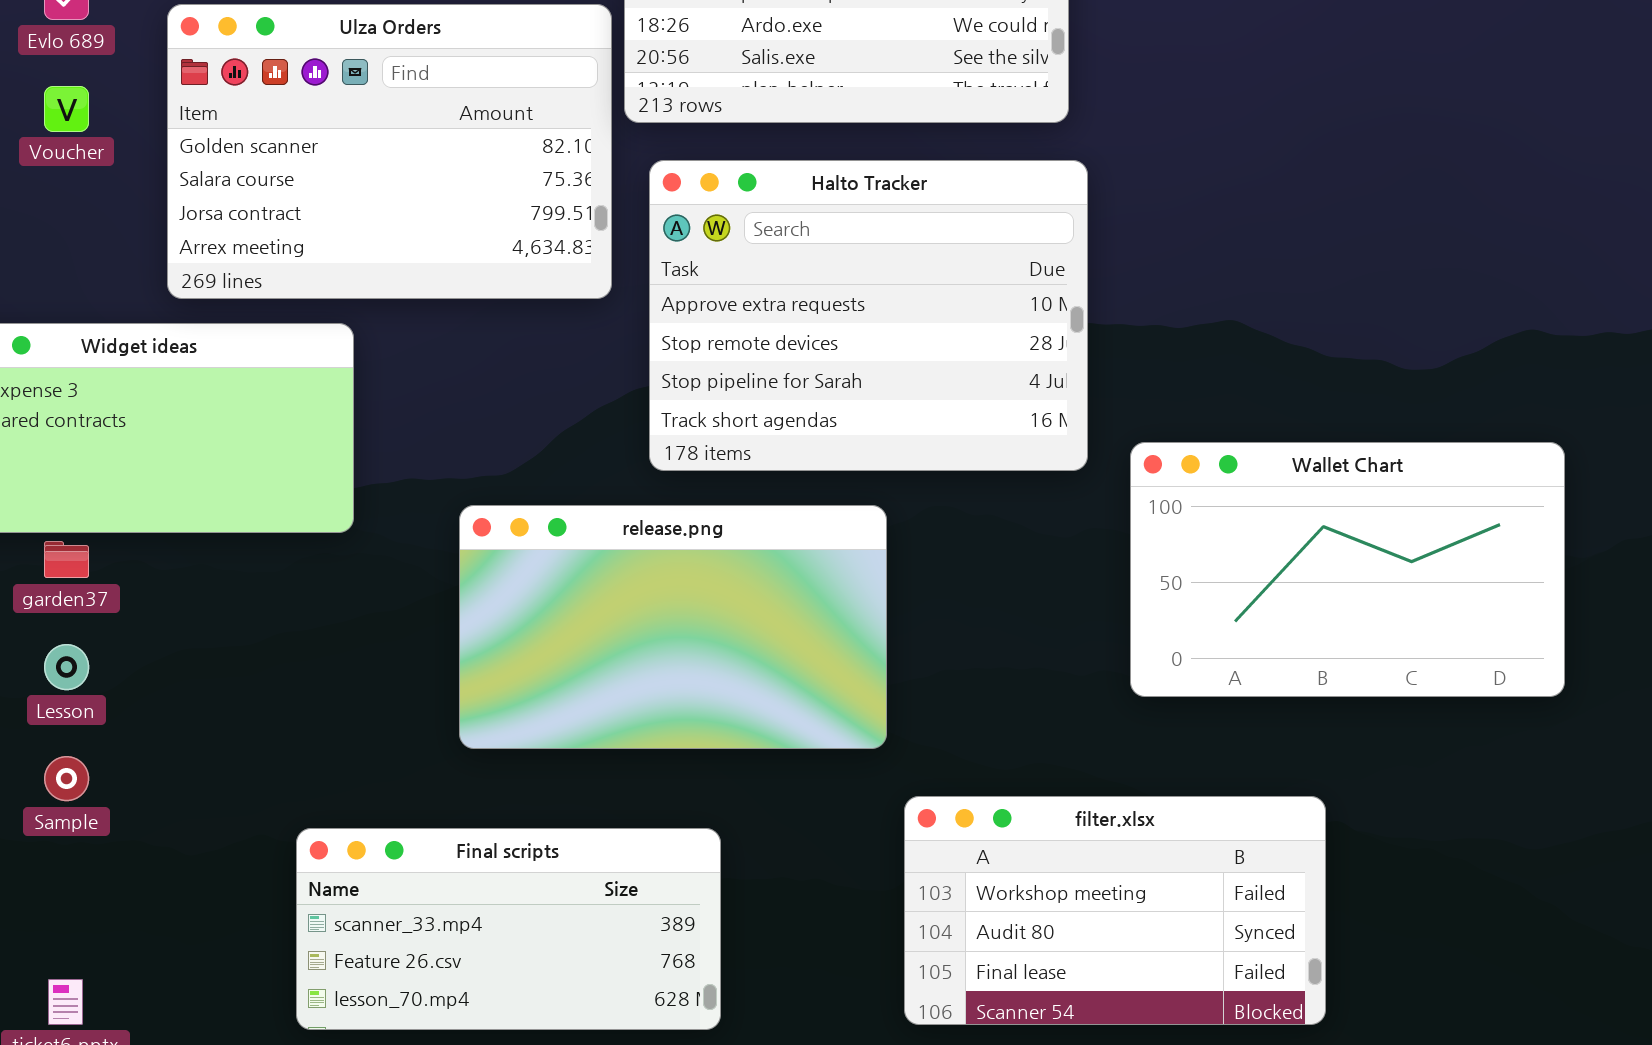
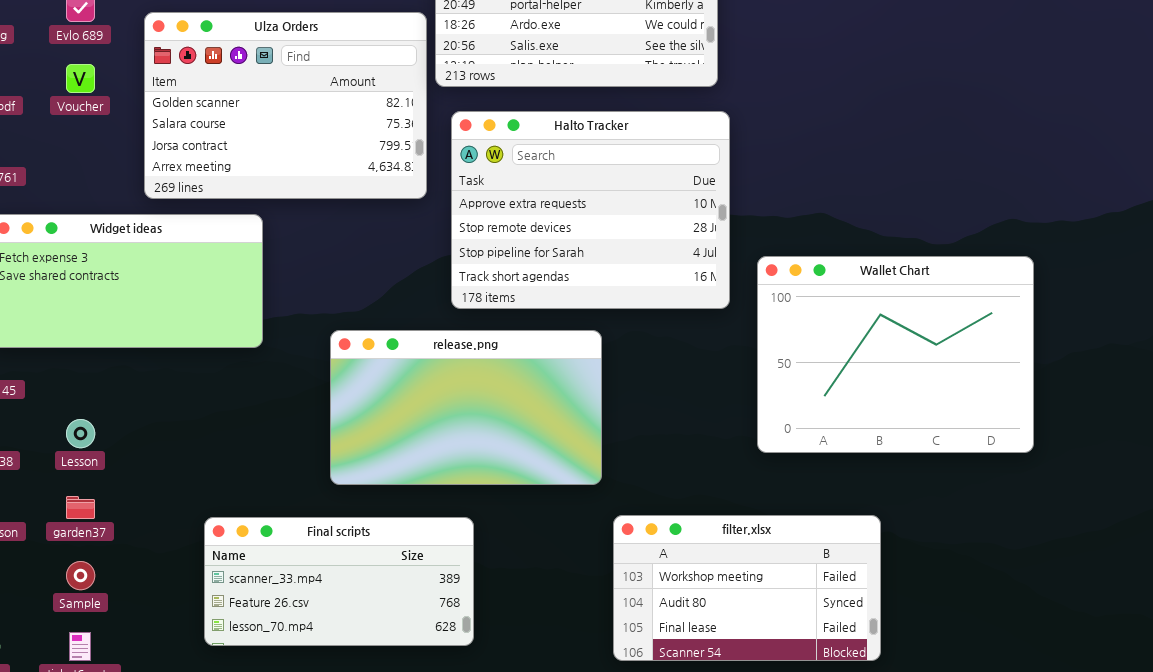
Wallet Chart: [1130,442,1565,697] -> [757,256,1034,453], resized
garden37: [44,541,89,578] -> [66,496,95,519], moved
Sample: [44,756,89,801] -> [66,561,95,590], moved
Final scripts: [296,828,721,1030] -> [204,517,474,646], moved

